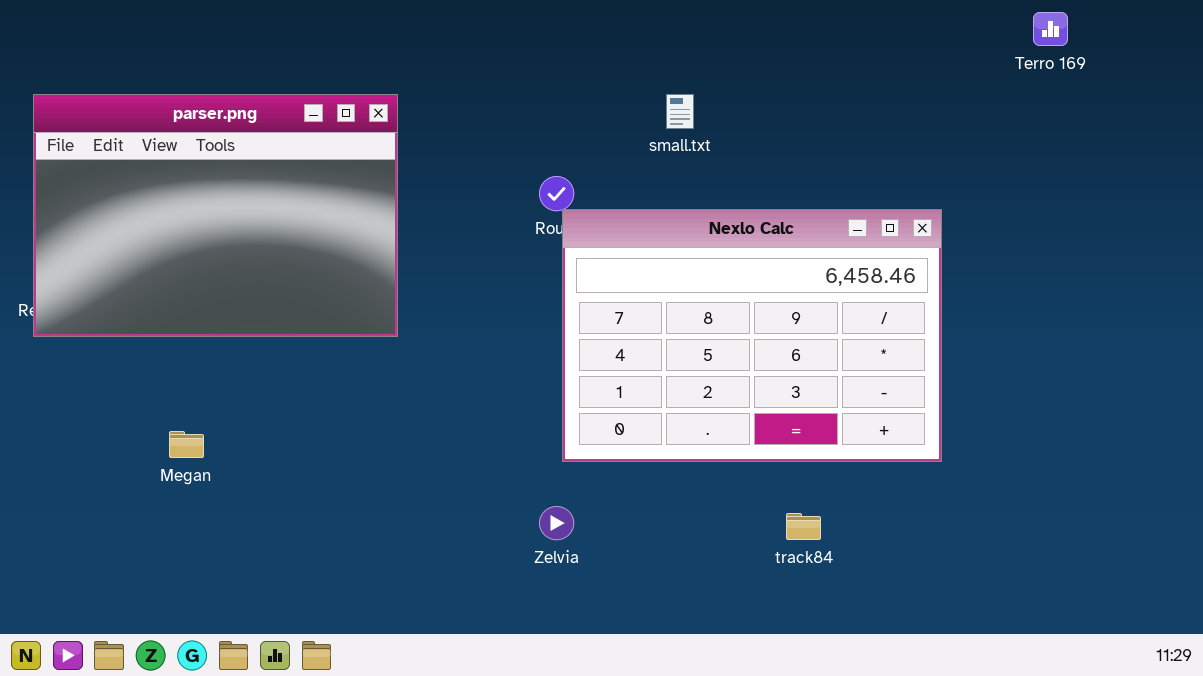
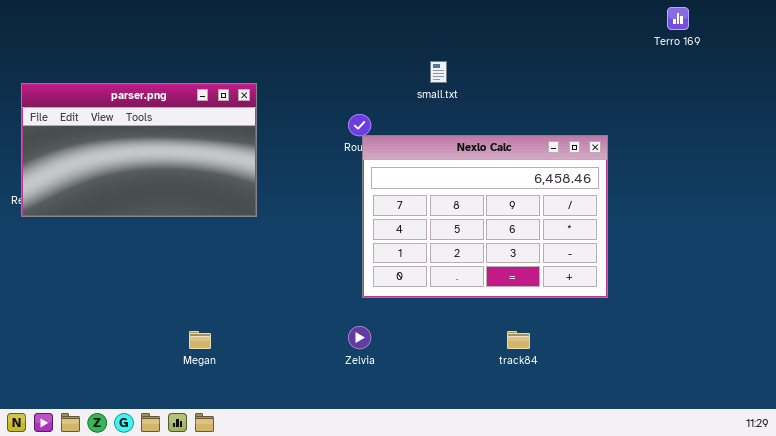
parser.png: [33,94,398,337] -> [21,83,257,217], resized
Megan: [169,431,204,458] -> [189,331,211,349], moved

